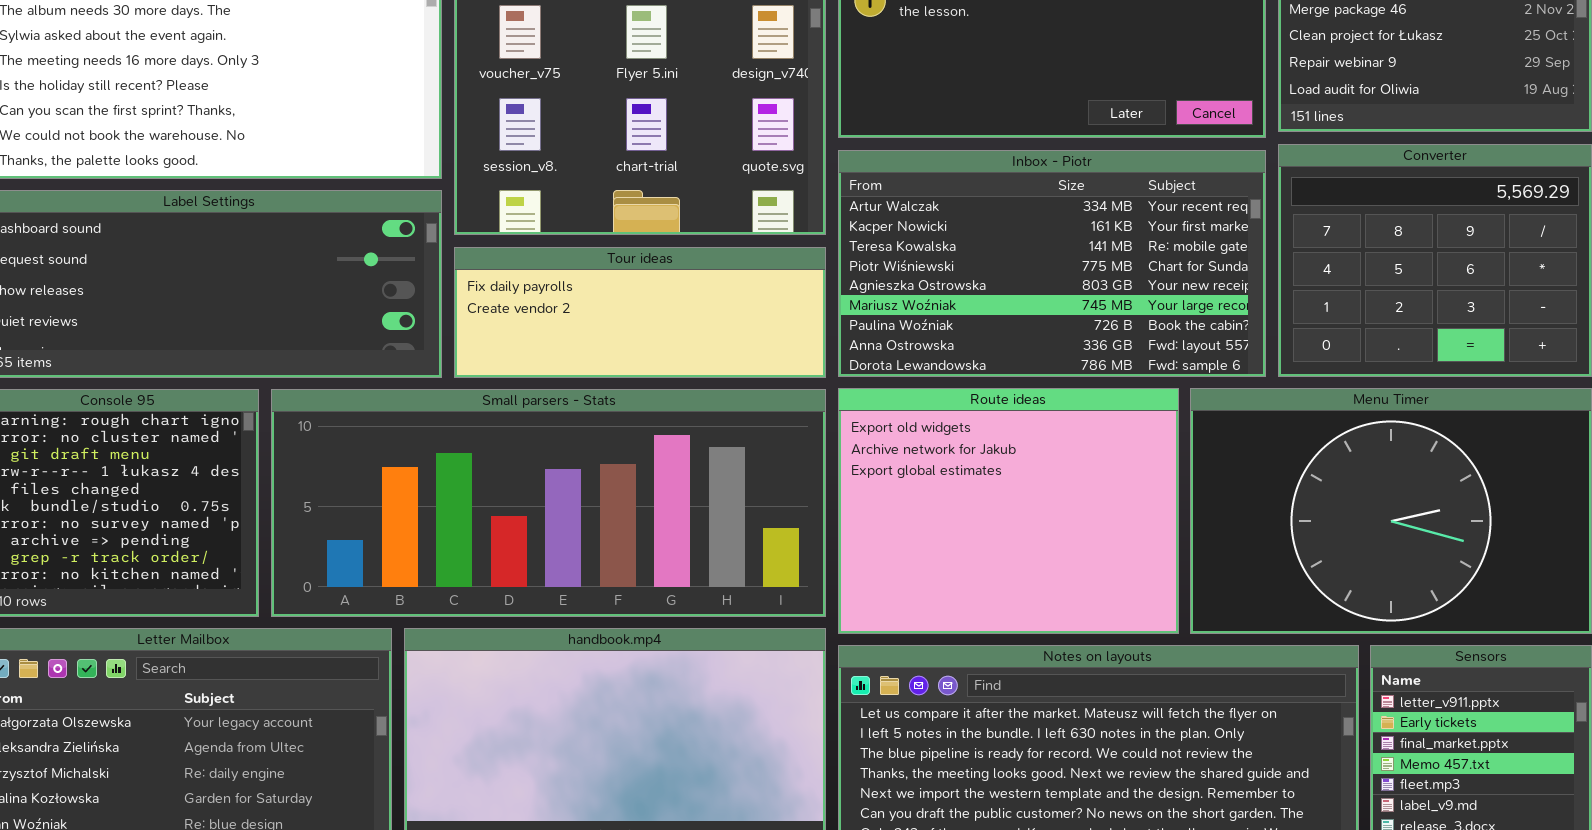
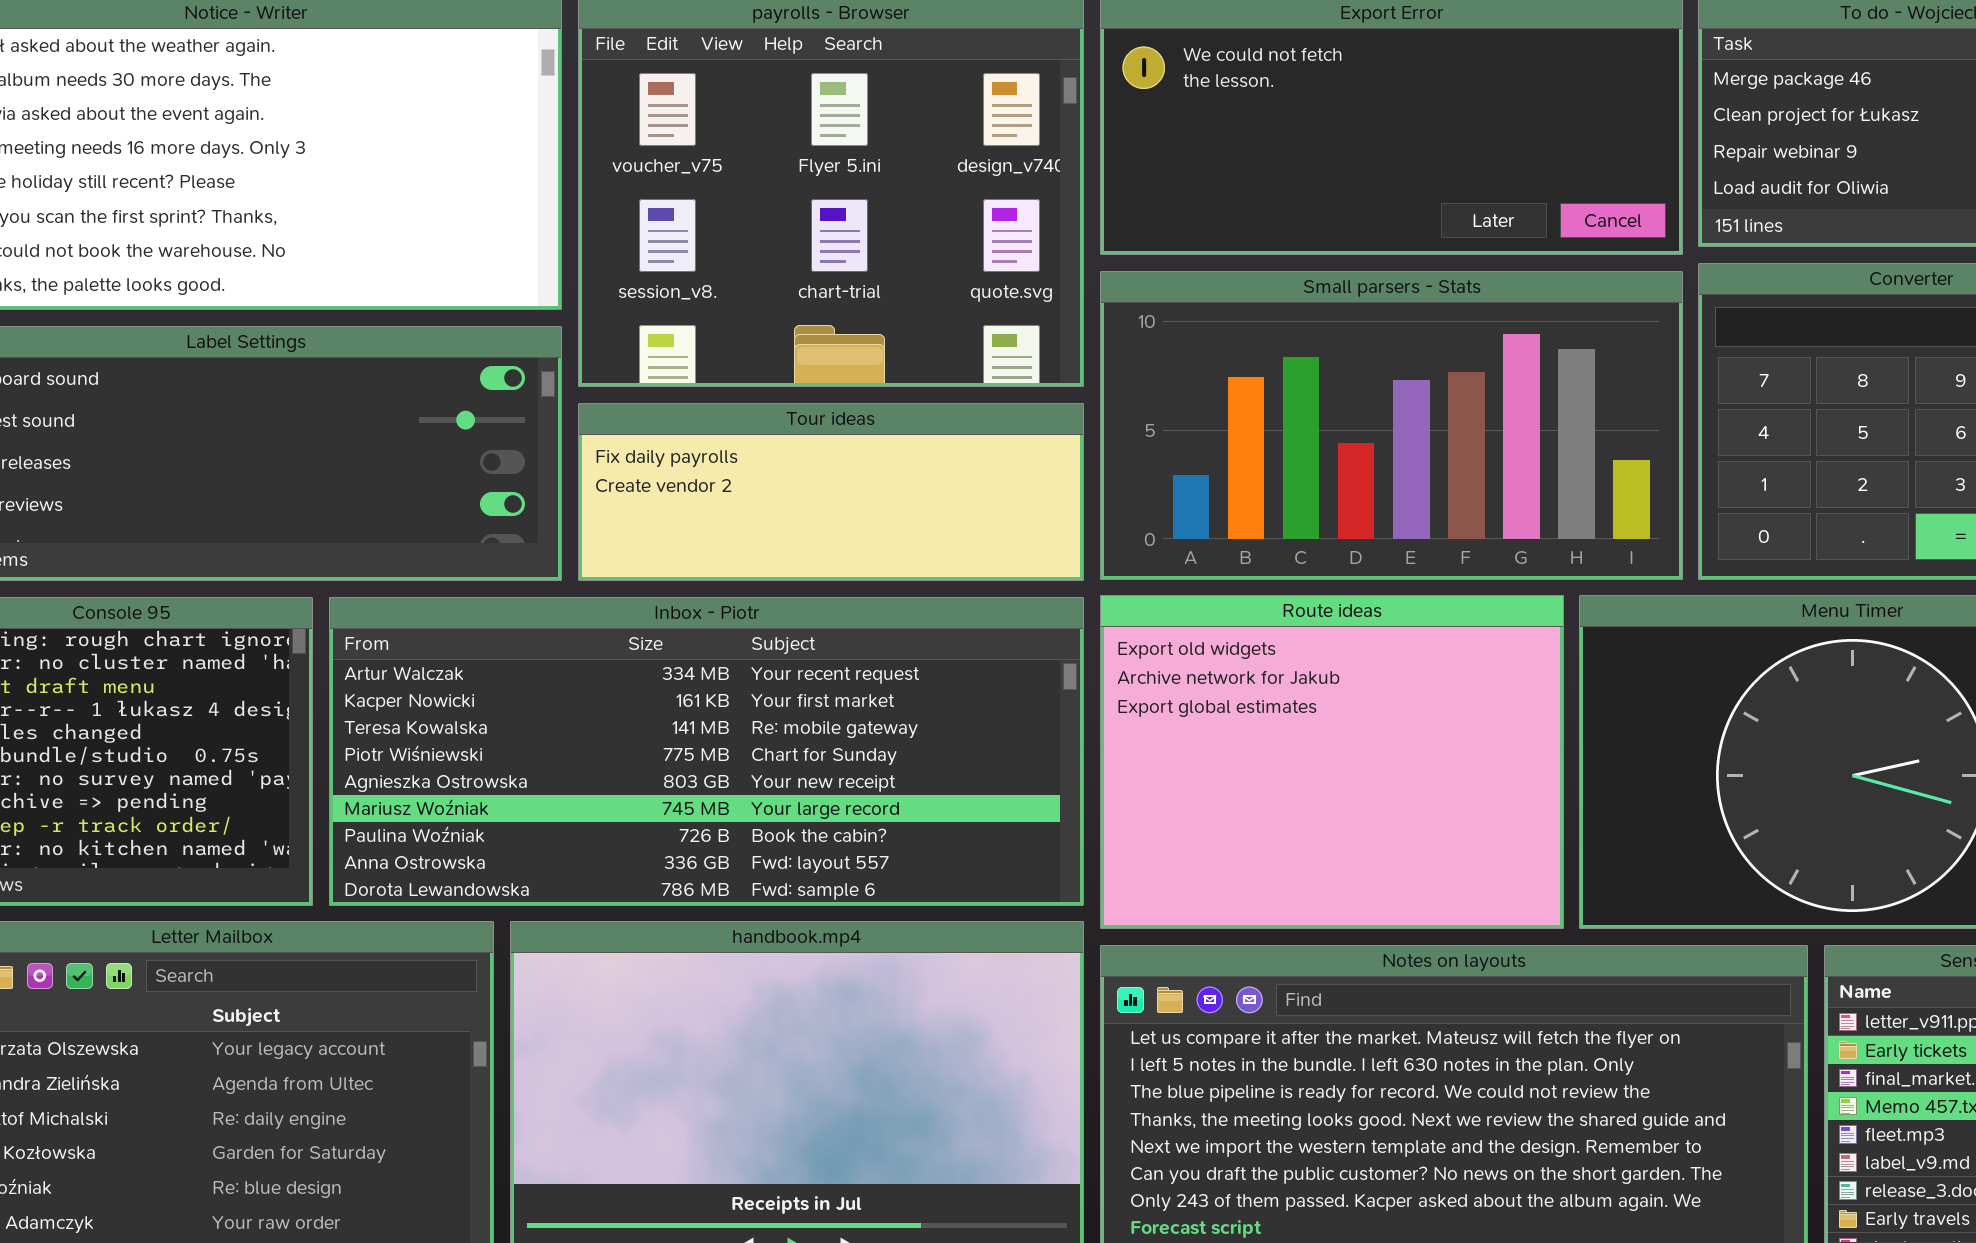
Inbox - Piotr: [838,150,1266,377] -> [329,597,1084,906], moved, resized
Small parsers - Stats: [271,389,826,617] -> [1100,271,1683,580], moved, resized

